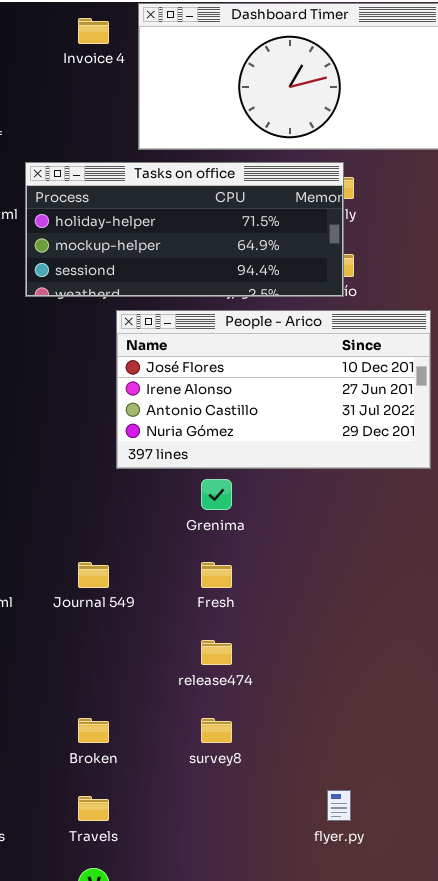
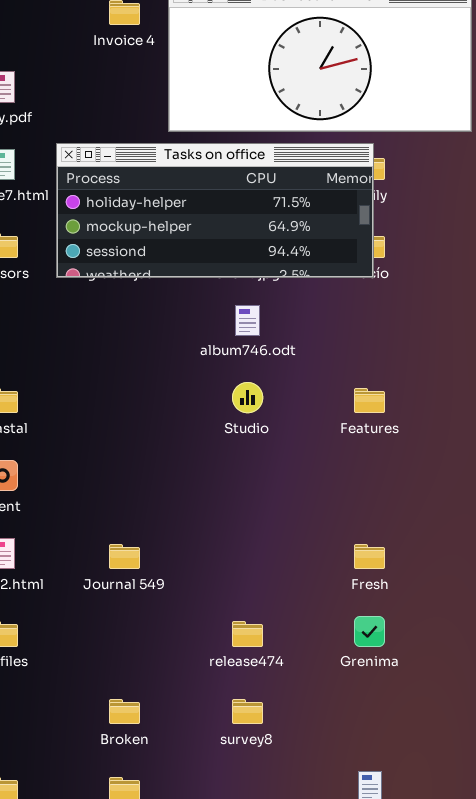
People - Arico: [116,310,431,469] -> none, closed
Grenima: [201,479,232,510] -> [354,616,385,647], moved
Fresh: [201,562,232,588] -> [354,544,385,569], moved

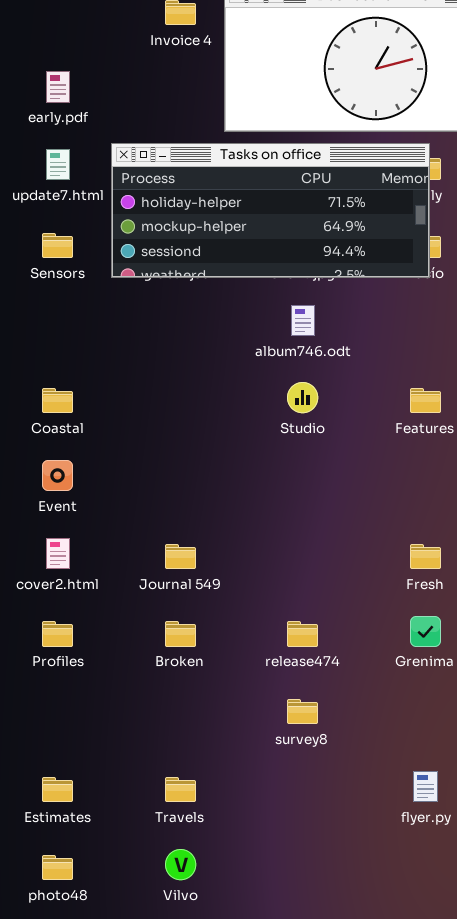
Broken: [109,699,140,724] -> [165,621,196,647], moved

